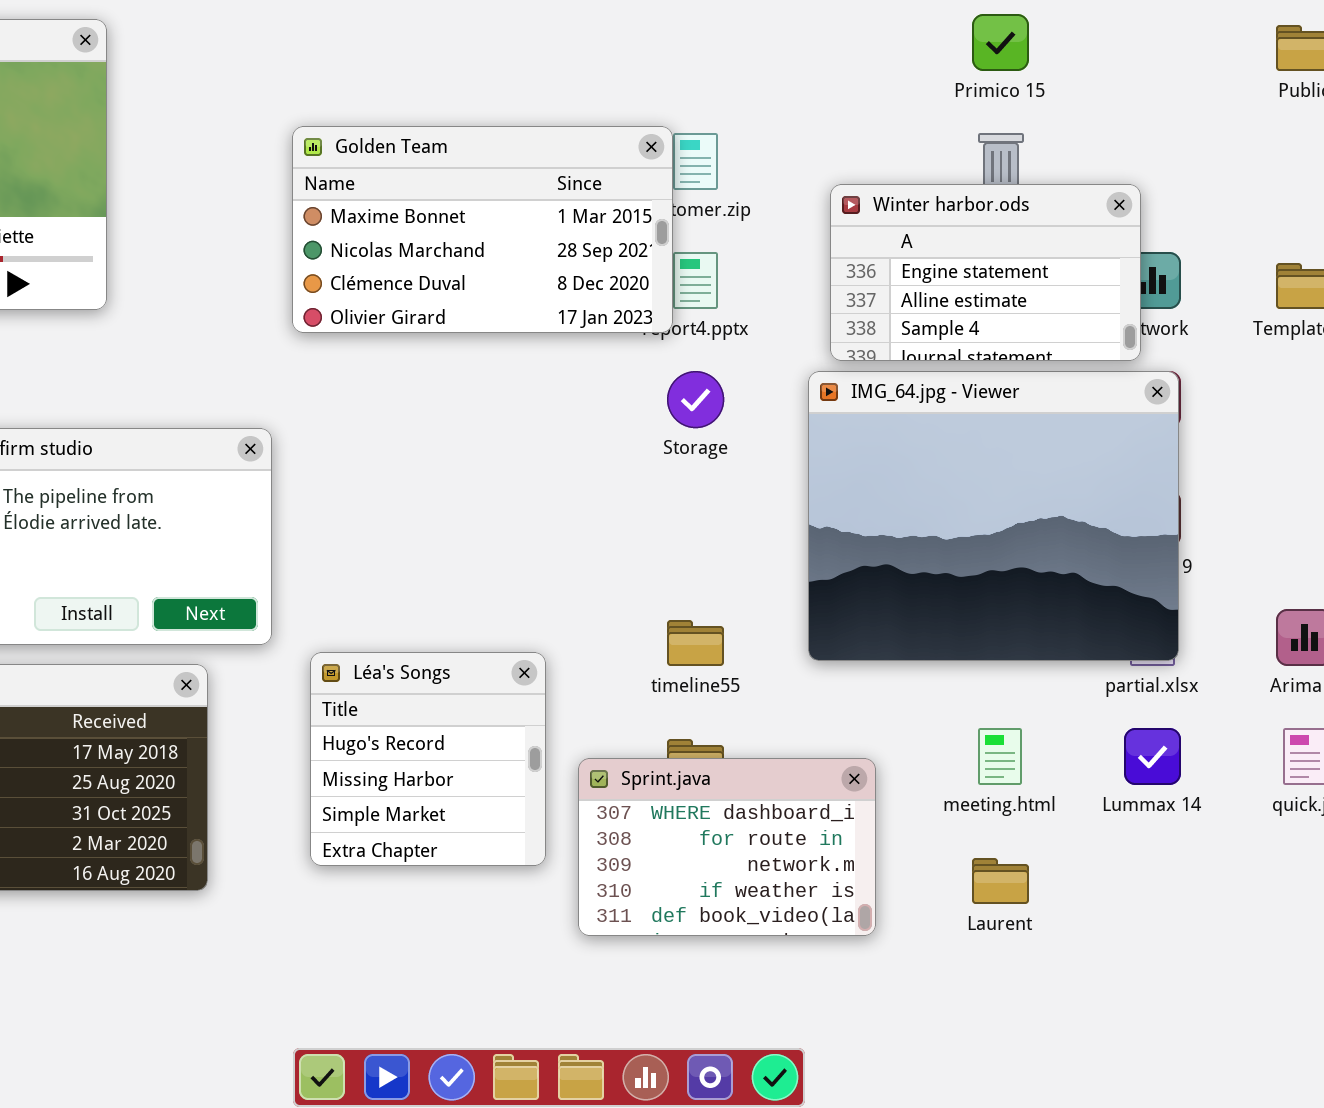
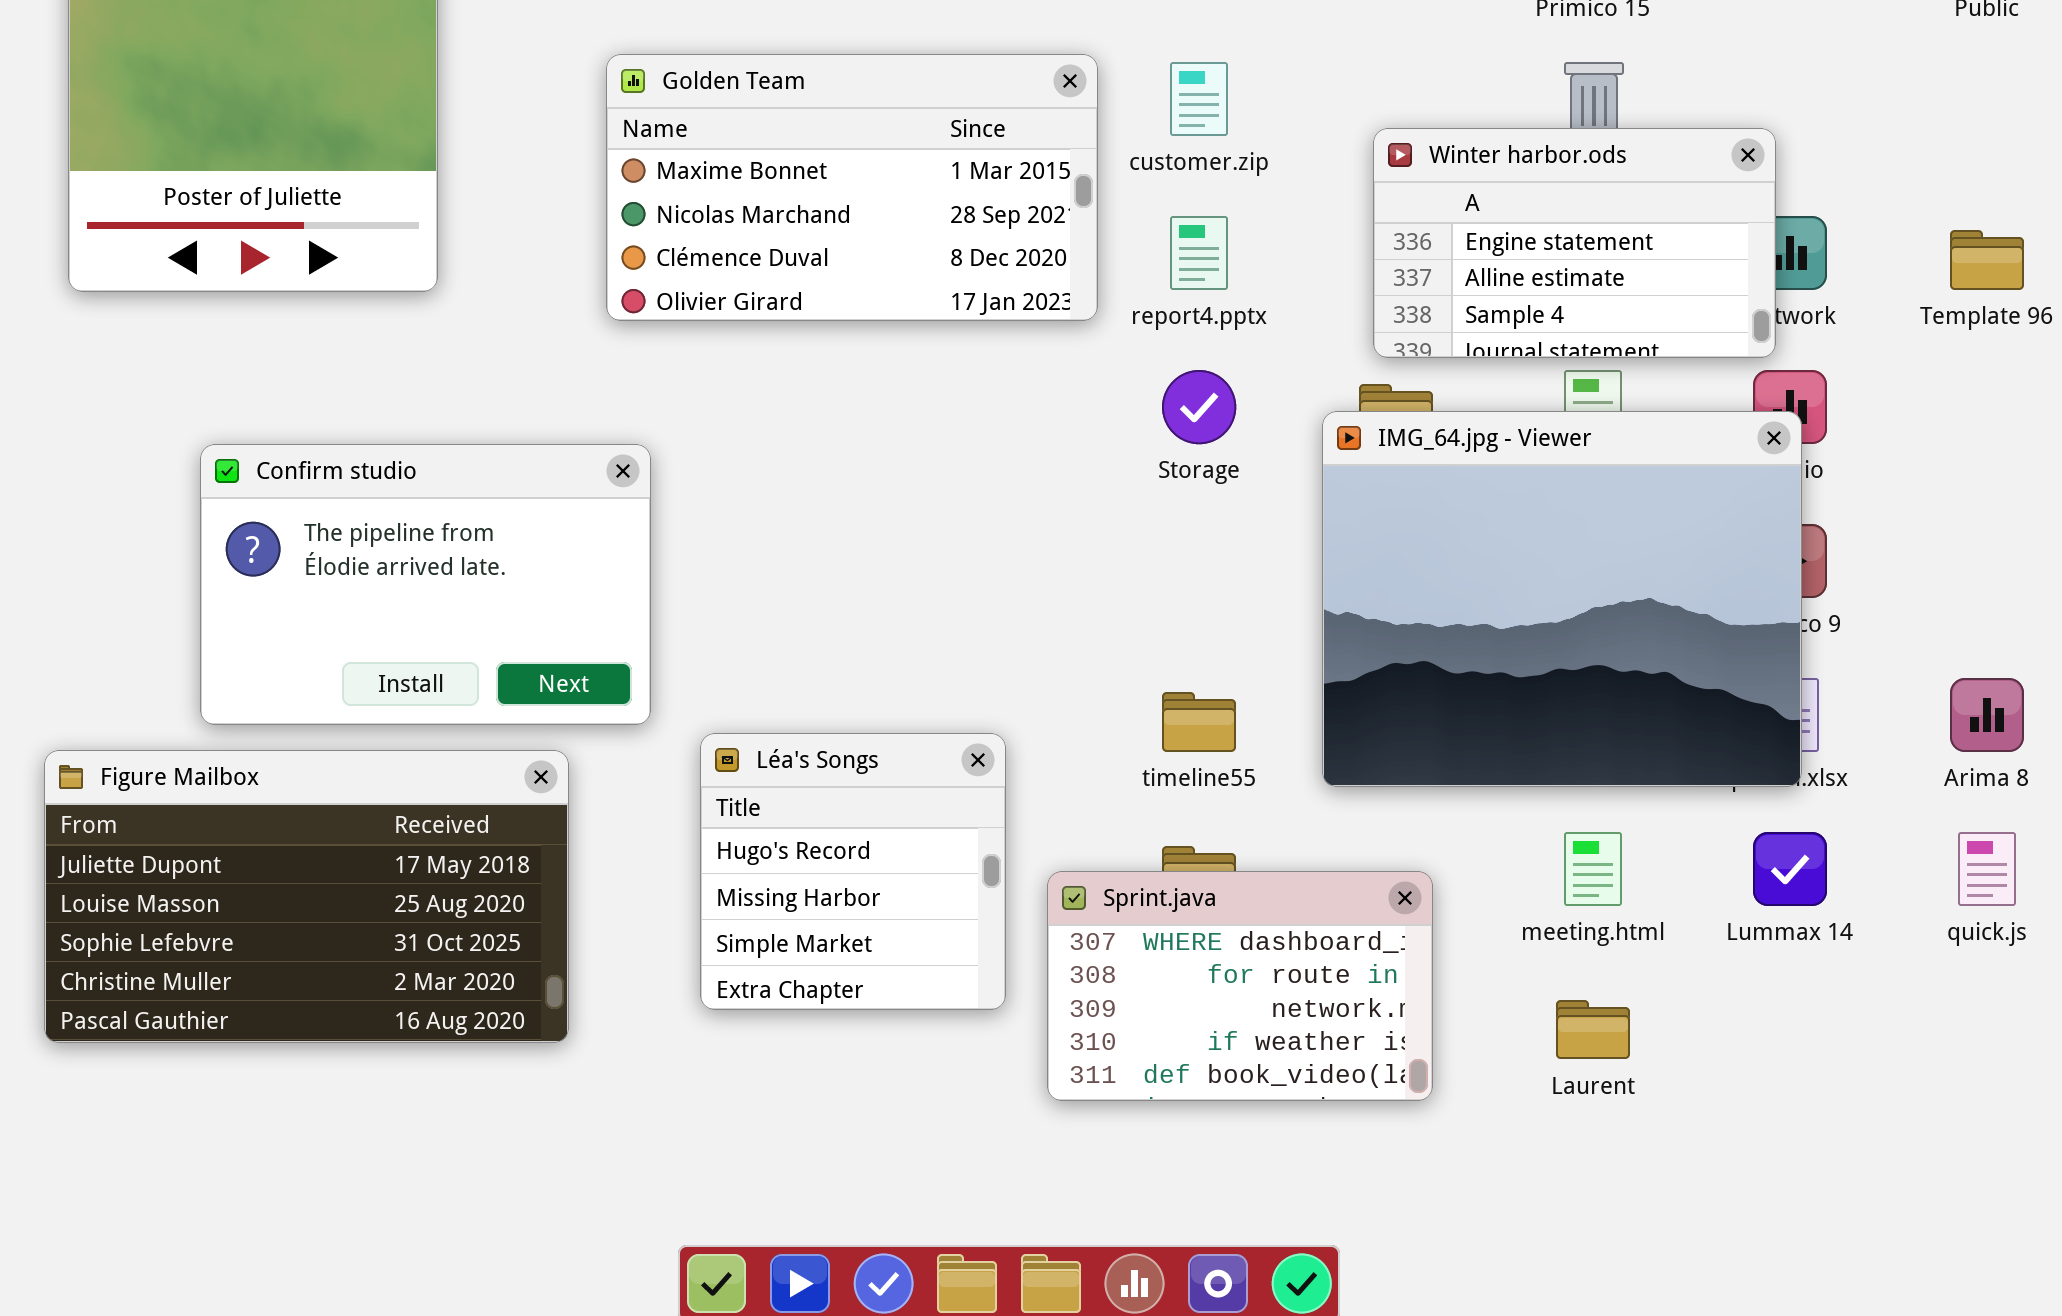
Golden Team: [292,126,673,333] -> [606,54,1098,321], moved
IMG_64.jpg - Viewer: [808,371,1179,661] -> [1322,411,1802,787], moved

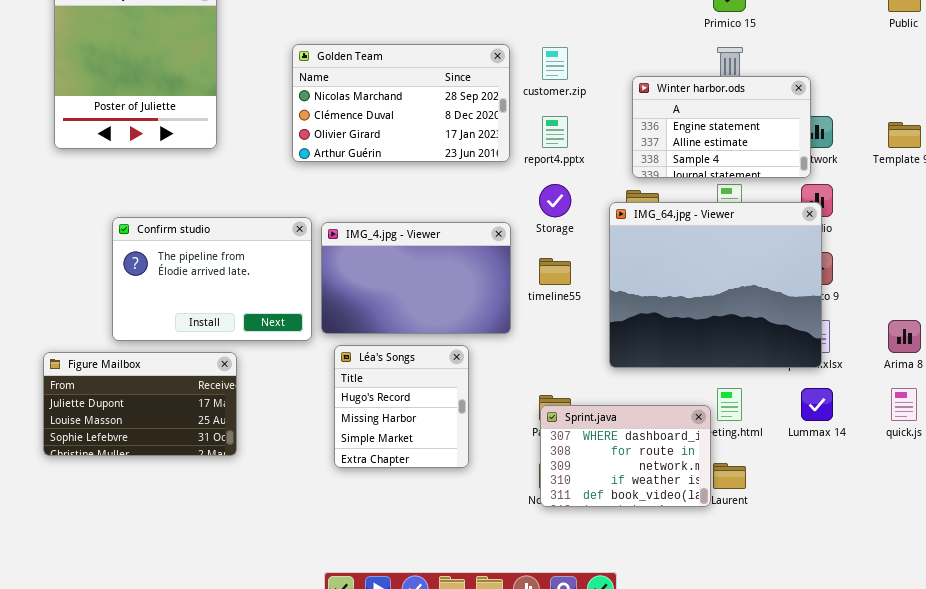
Golden Team: [606,54,1098,321] -> [292,44,510,162], scrolled down 1 row
IMG_4.jpg - Viewer: none -> [321,222,511,334], opened
timeline55: [1162,692,1236,752] -> [539,258,571,285], moved
Figure Mailbox: [44,750,569,1043] -> [43,352,237,456], resized
Sprint.java: [1047,871,1433,1101] -> [540,405,711,507], moved

